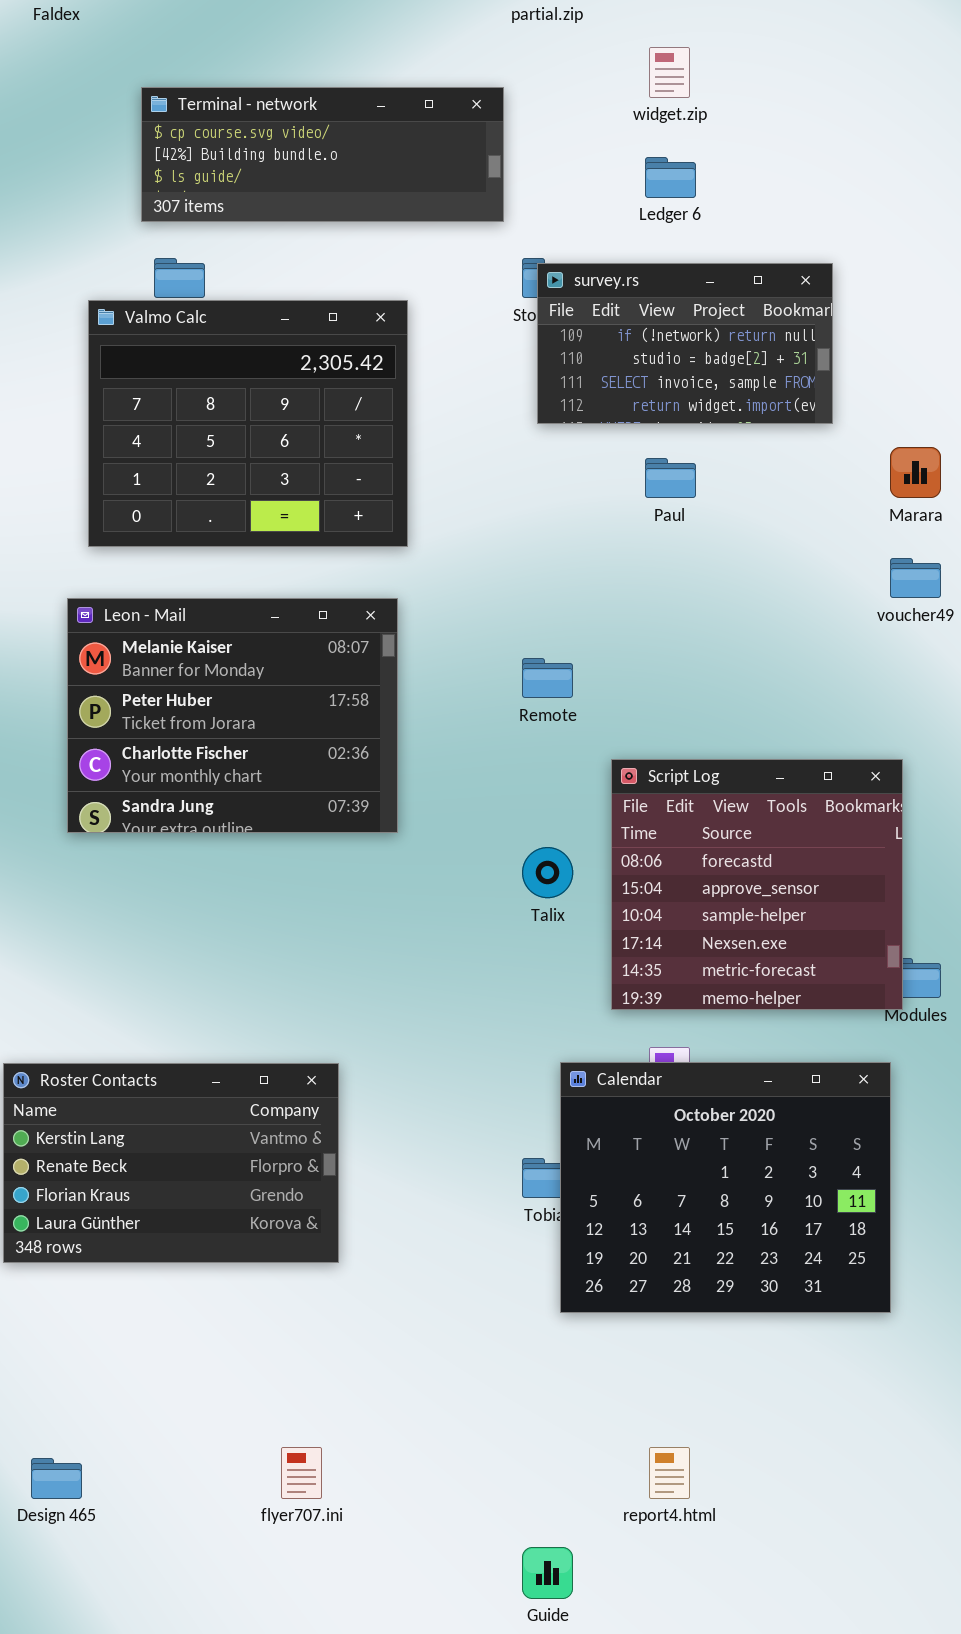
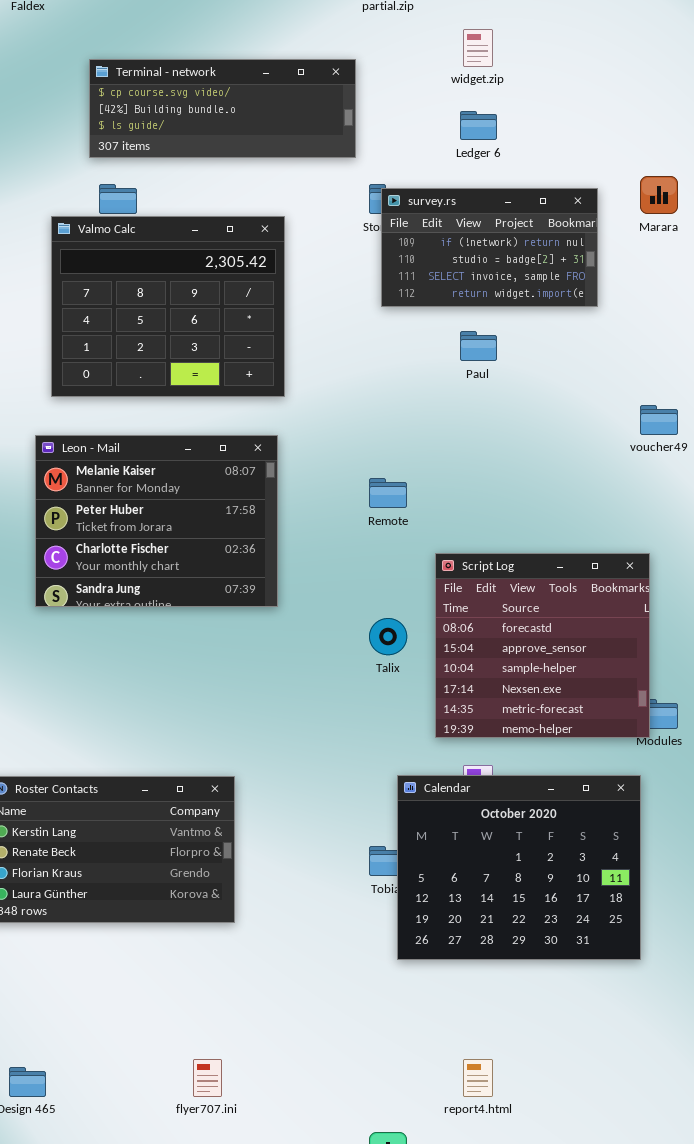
Marara: [890,447,941,498] -> [640,176,678,214], moved

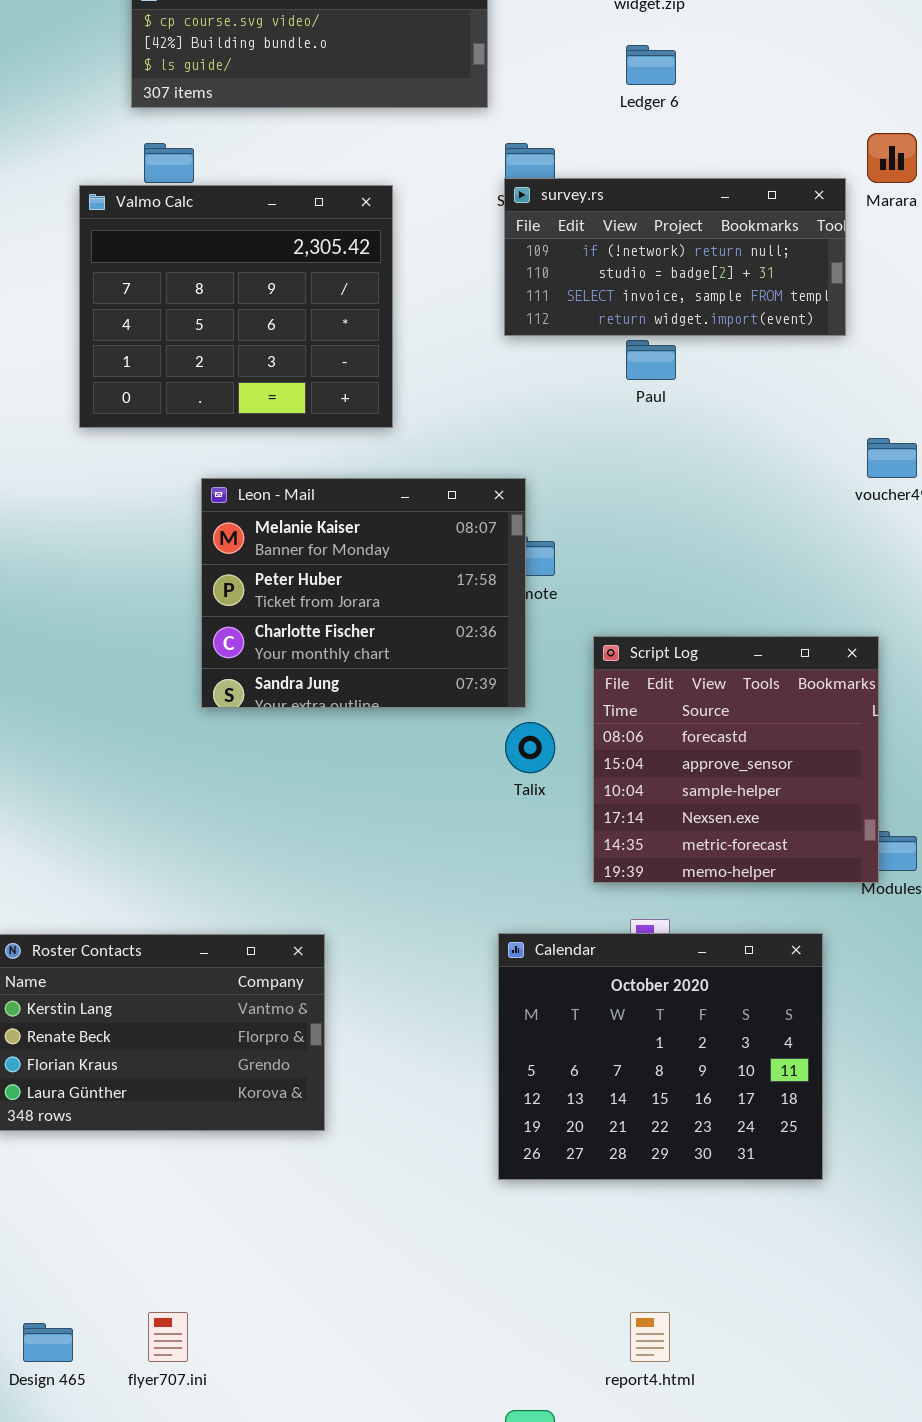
survey.rs: [381,188,598,307] -> [504,178,846,336], moved, resized
Leon - Mail: [35,435,278,607] -> [201,478,526,708], moved
Calendar: [397,775,641,960] -> [498,933,823,1180], moved
flyer707.ini: [193,1059,222,1097] -> [148,1312,188,1362], moved

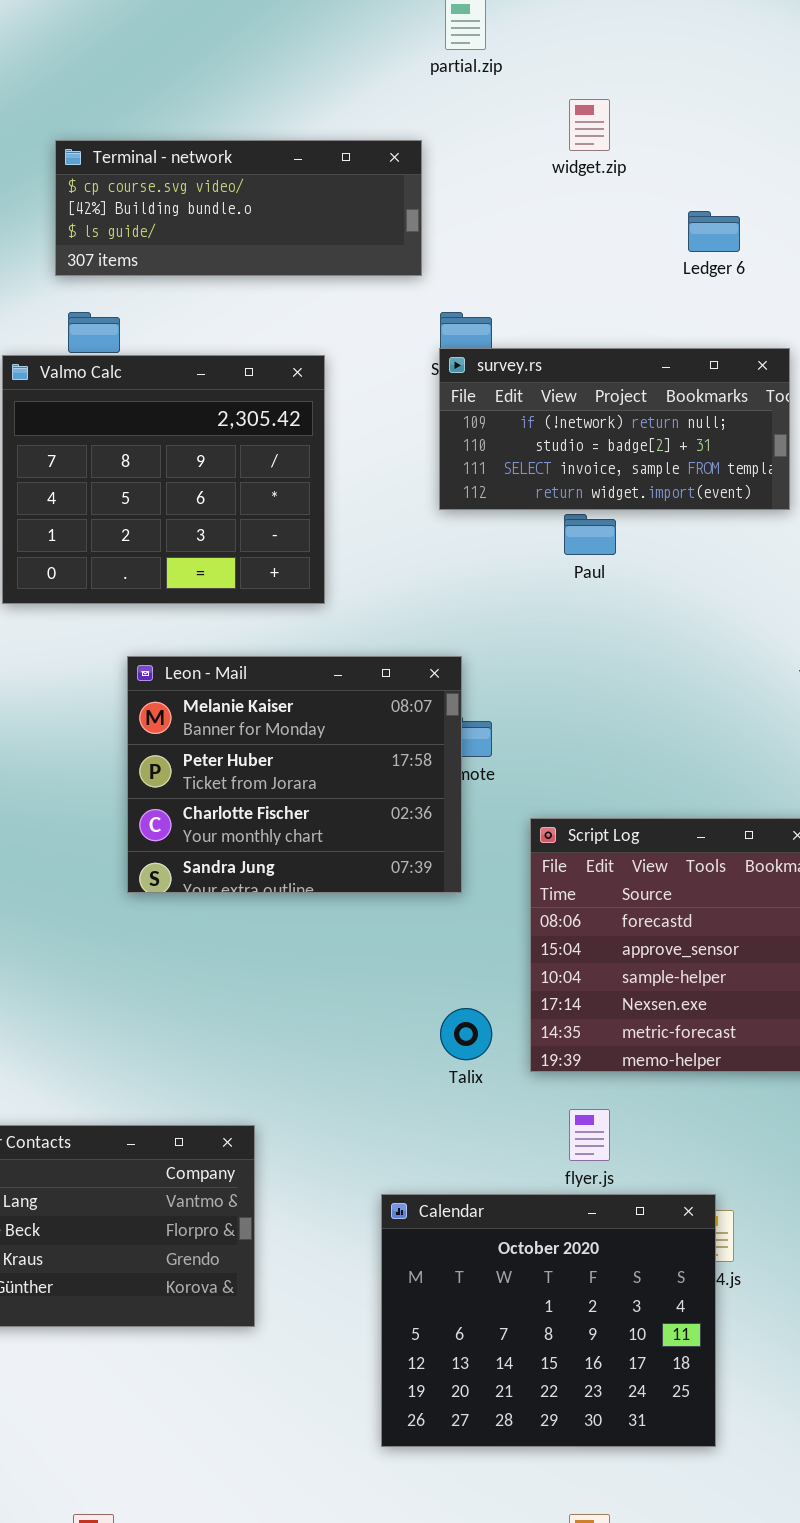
Ledger 6: [626,45,676,85] -> [688,211,740,252], moved
Talix: [505,722,555,773] -> [440,1008,492,1060], moved
Calendar: [498,933,823,1180] -> [381,1194,716,1447], moved

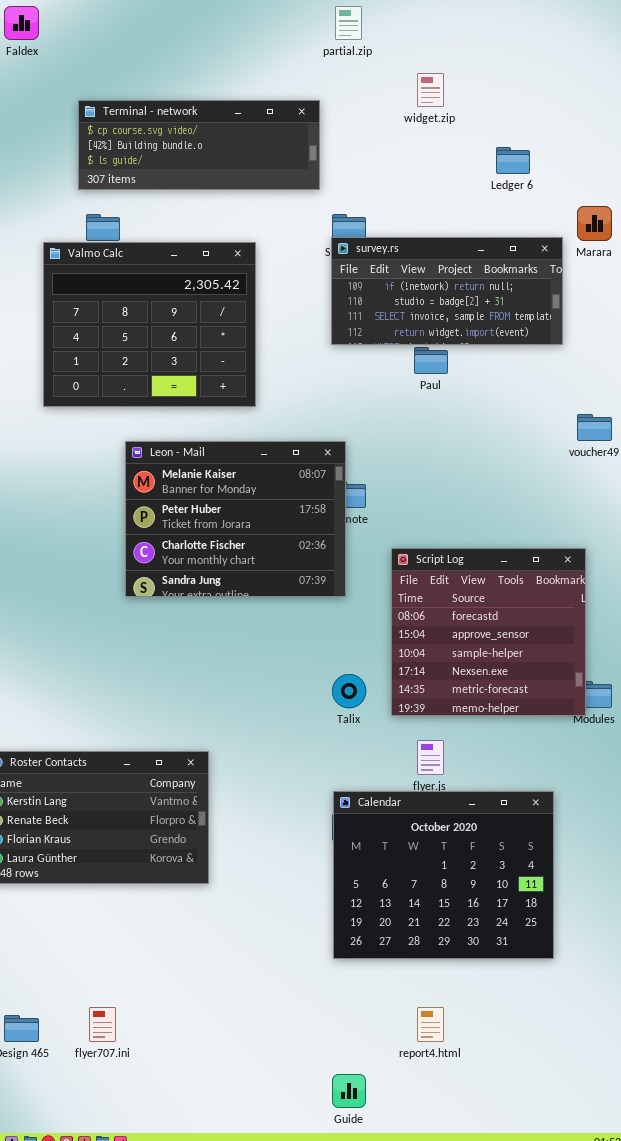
Calendar: [381,1194,716,1447] -> [333,791,554,959], moved

